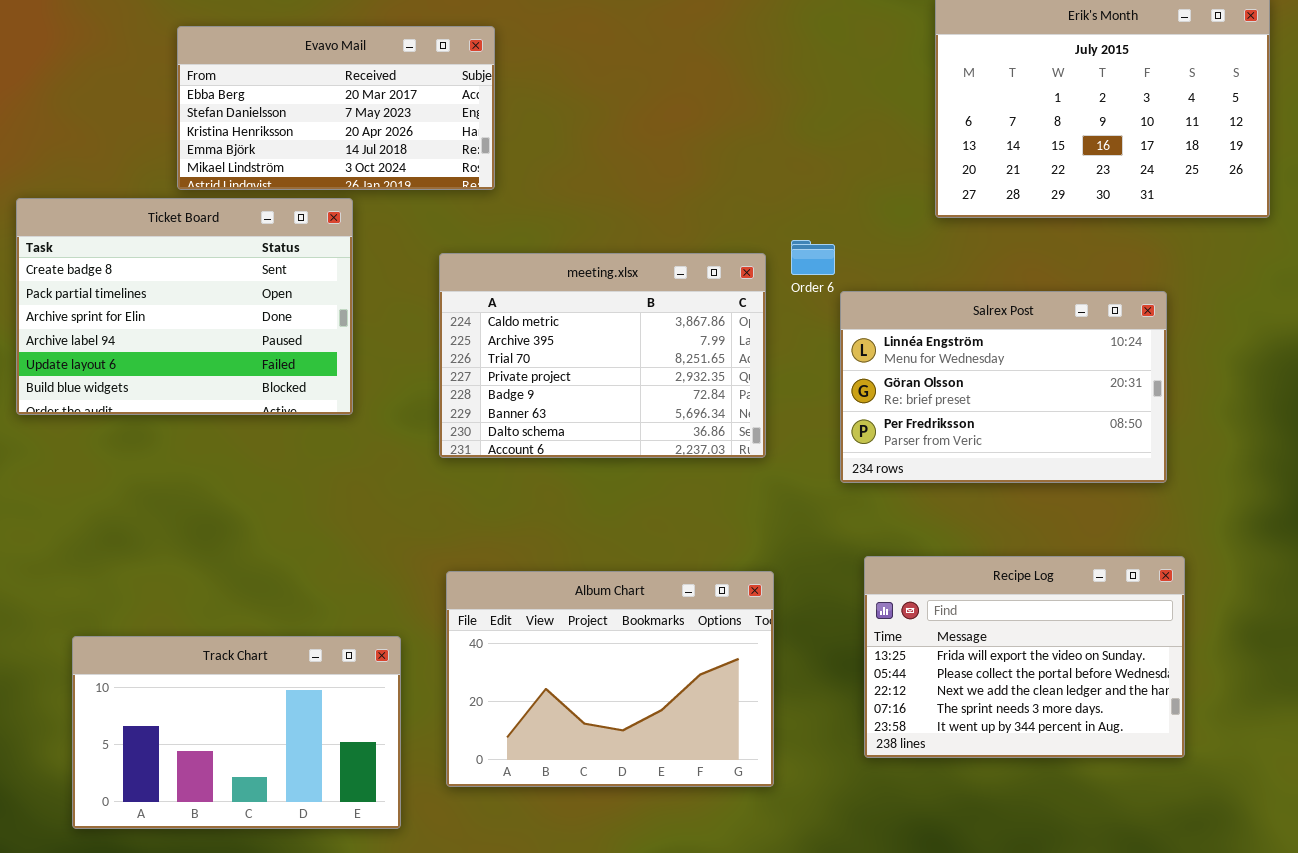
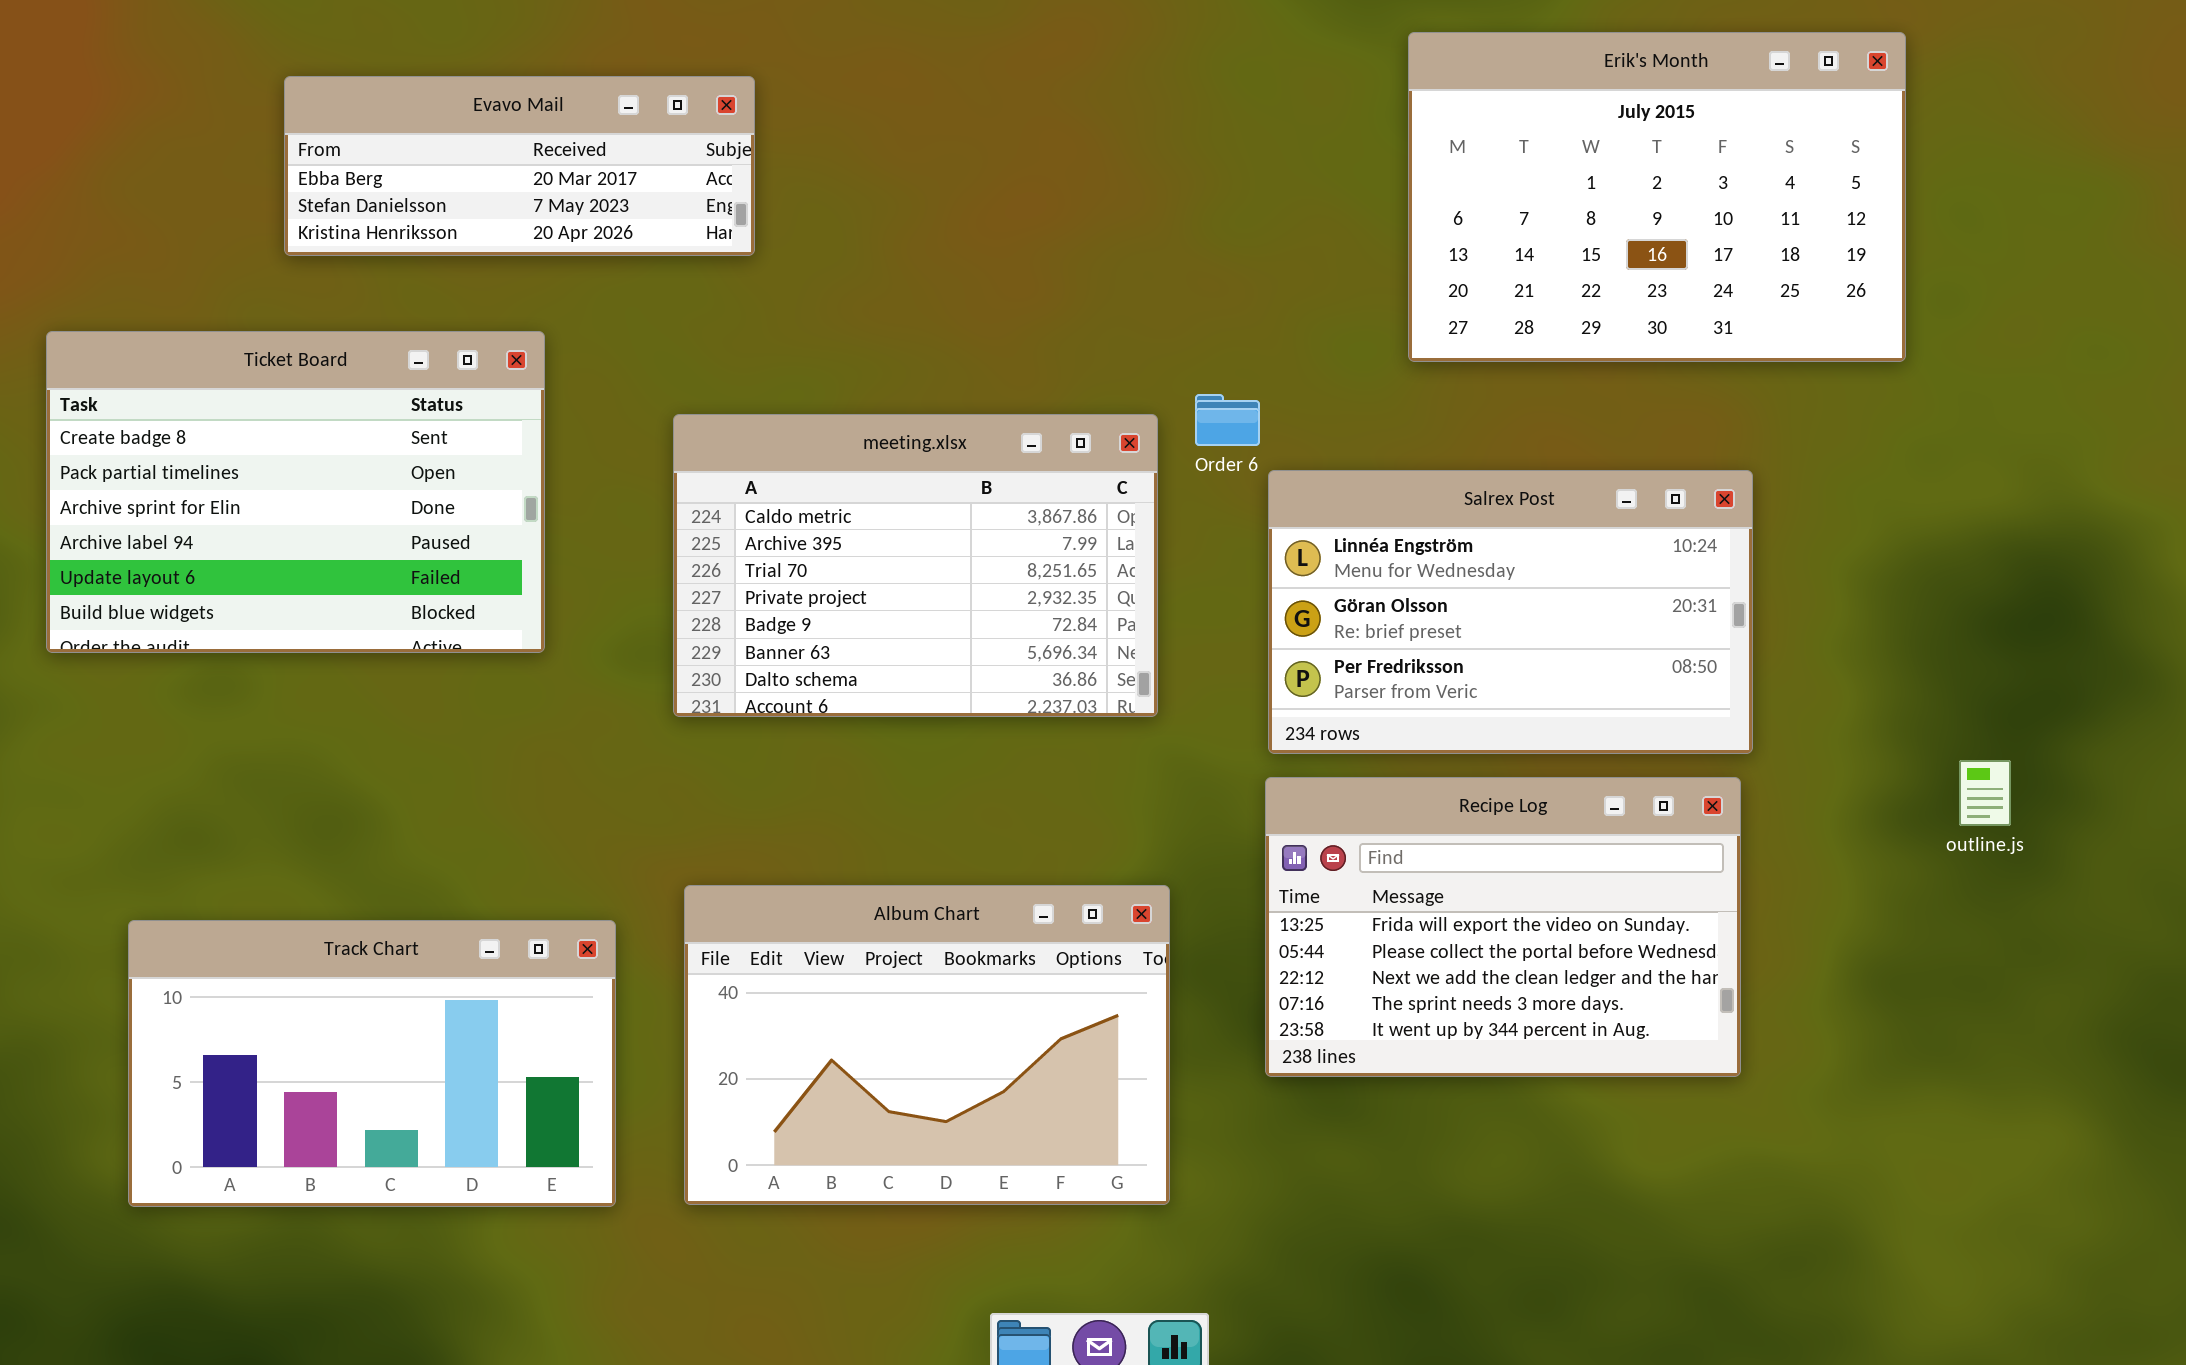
Evavo Mail: [177,26,495,190] -> [284,76,755,256], resized
Recipe Log: [864,556,1185,758] -> [1265,777,1741,1077], moved
Track Chart: [72,636,401,829] -> [128,920,616,1207], moved

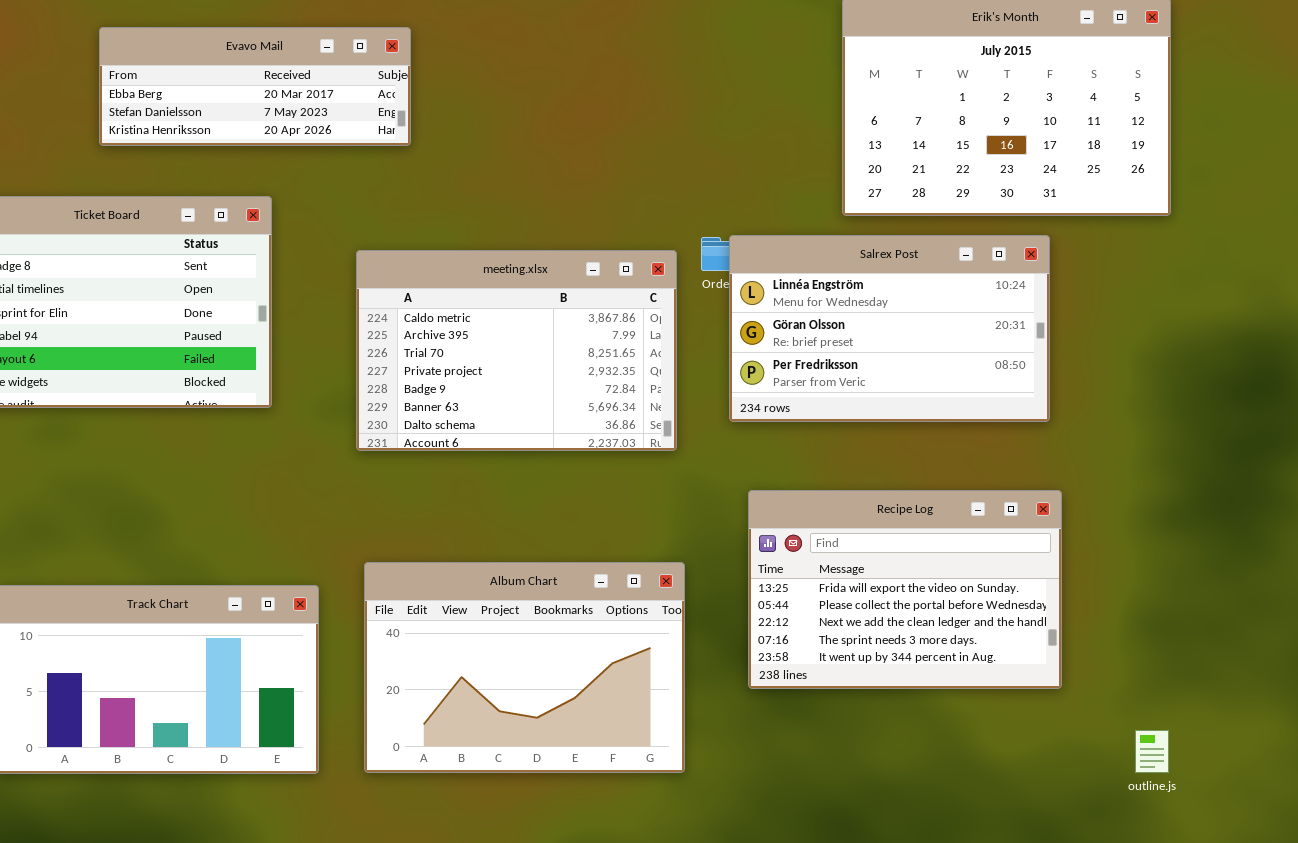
Salrex Post: [1268,470,1753,754] -> [729,235,1050,422], moved
outline.js: [1959,760,2011,826] -> [1135,730,1169,773], moved

